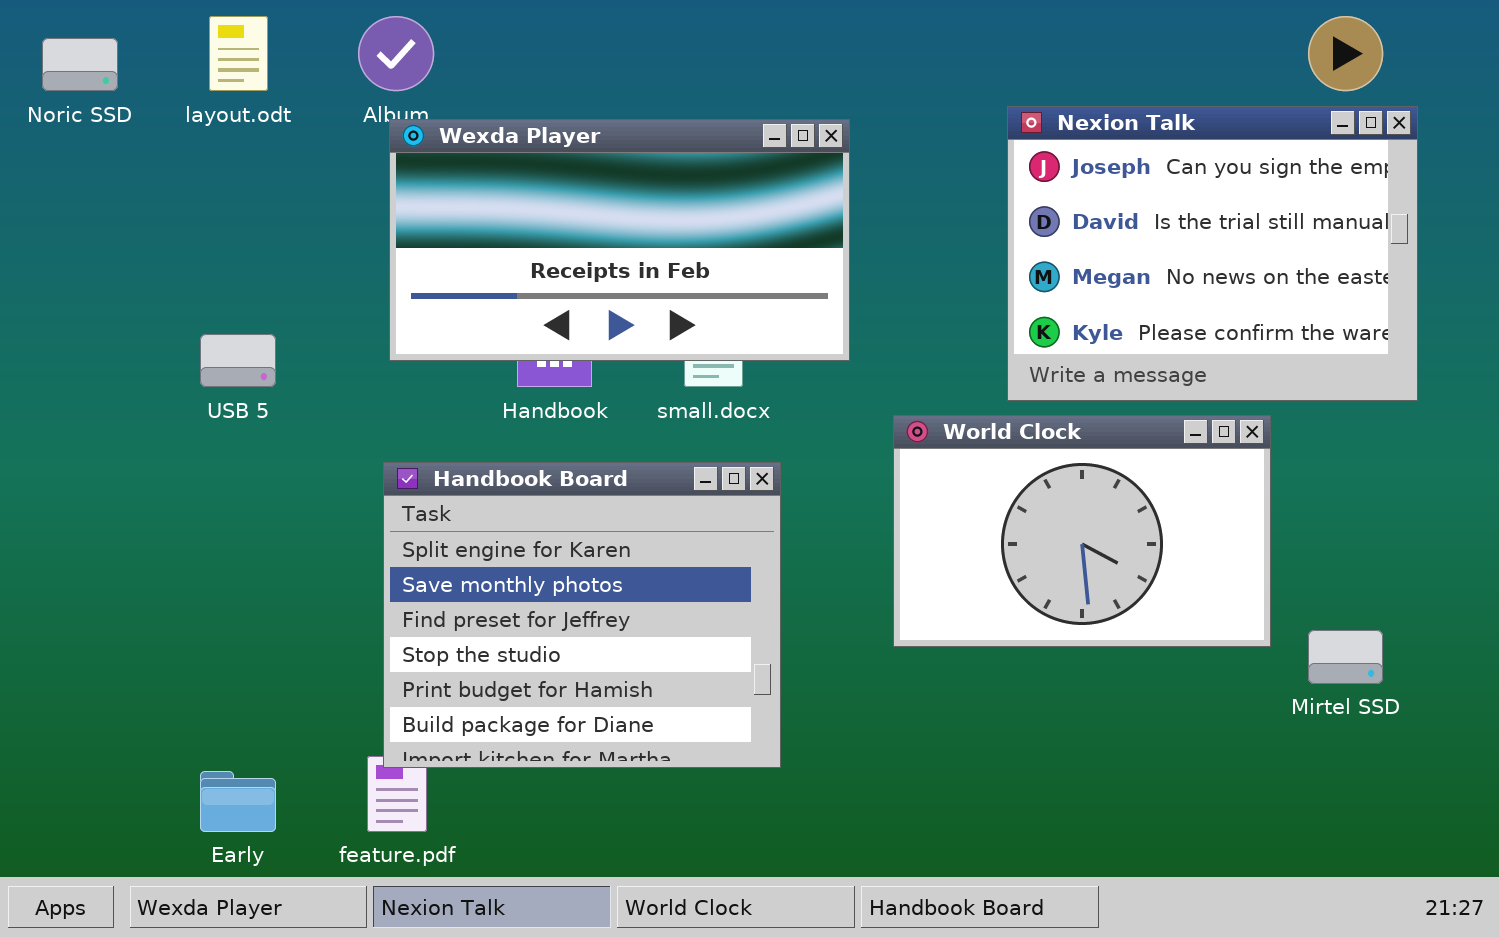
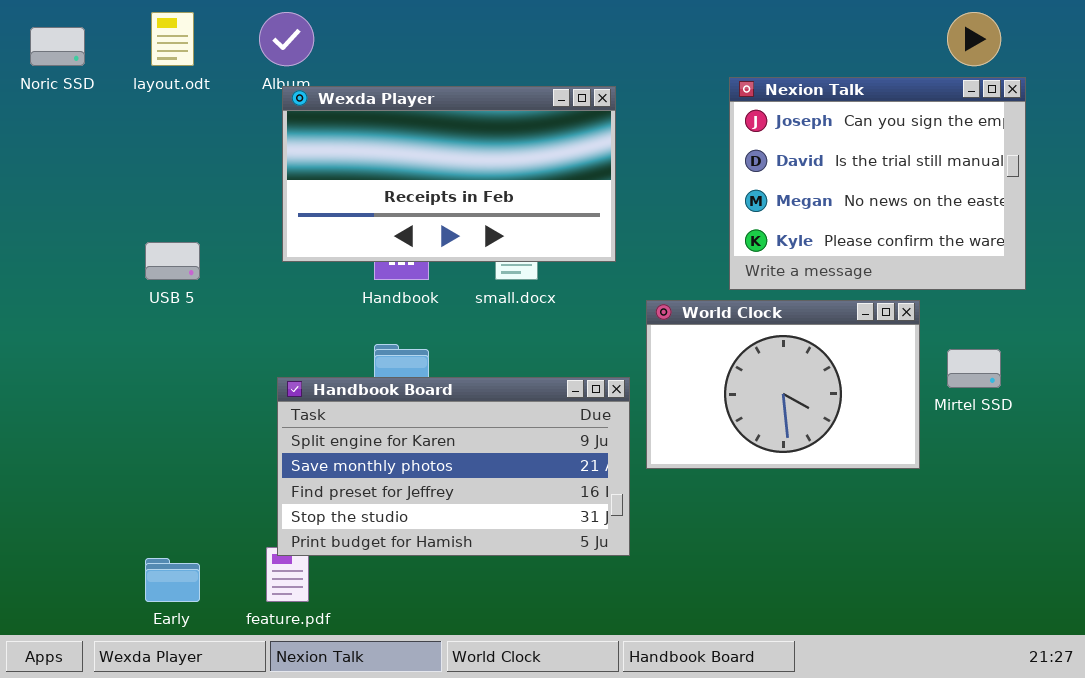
Handbook Board: [383,462,781,768] -> [277,377,630,556], resized
Mirtel SSD: [1308,630,1383,684] -> [947,349,1001,388], moved

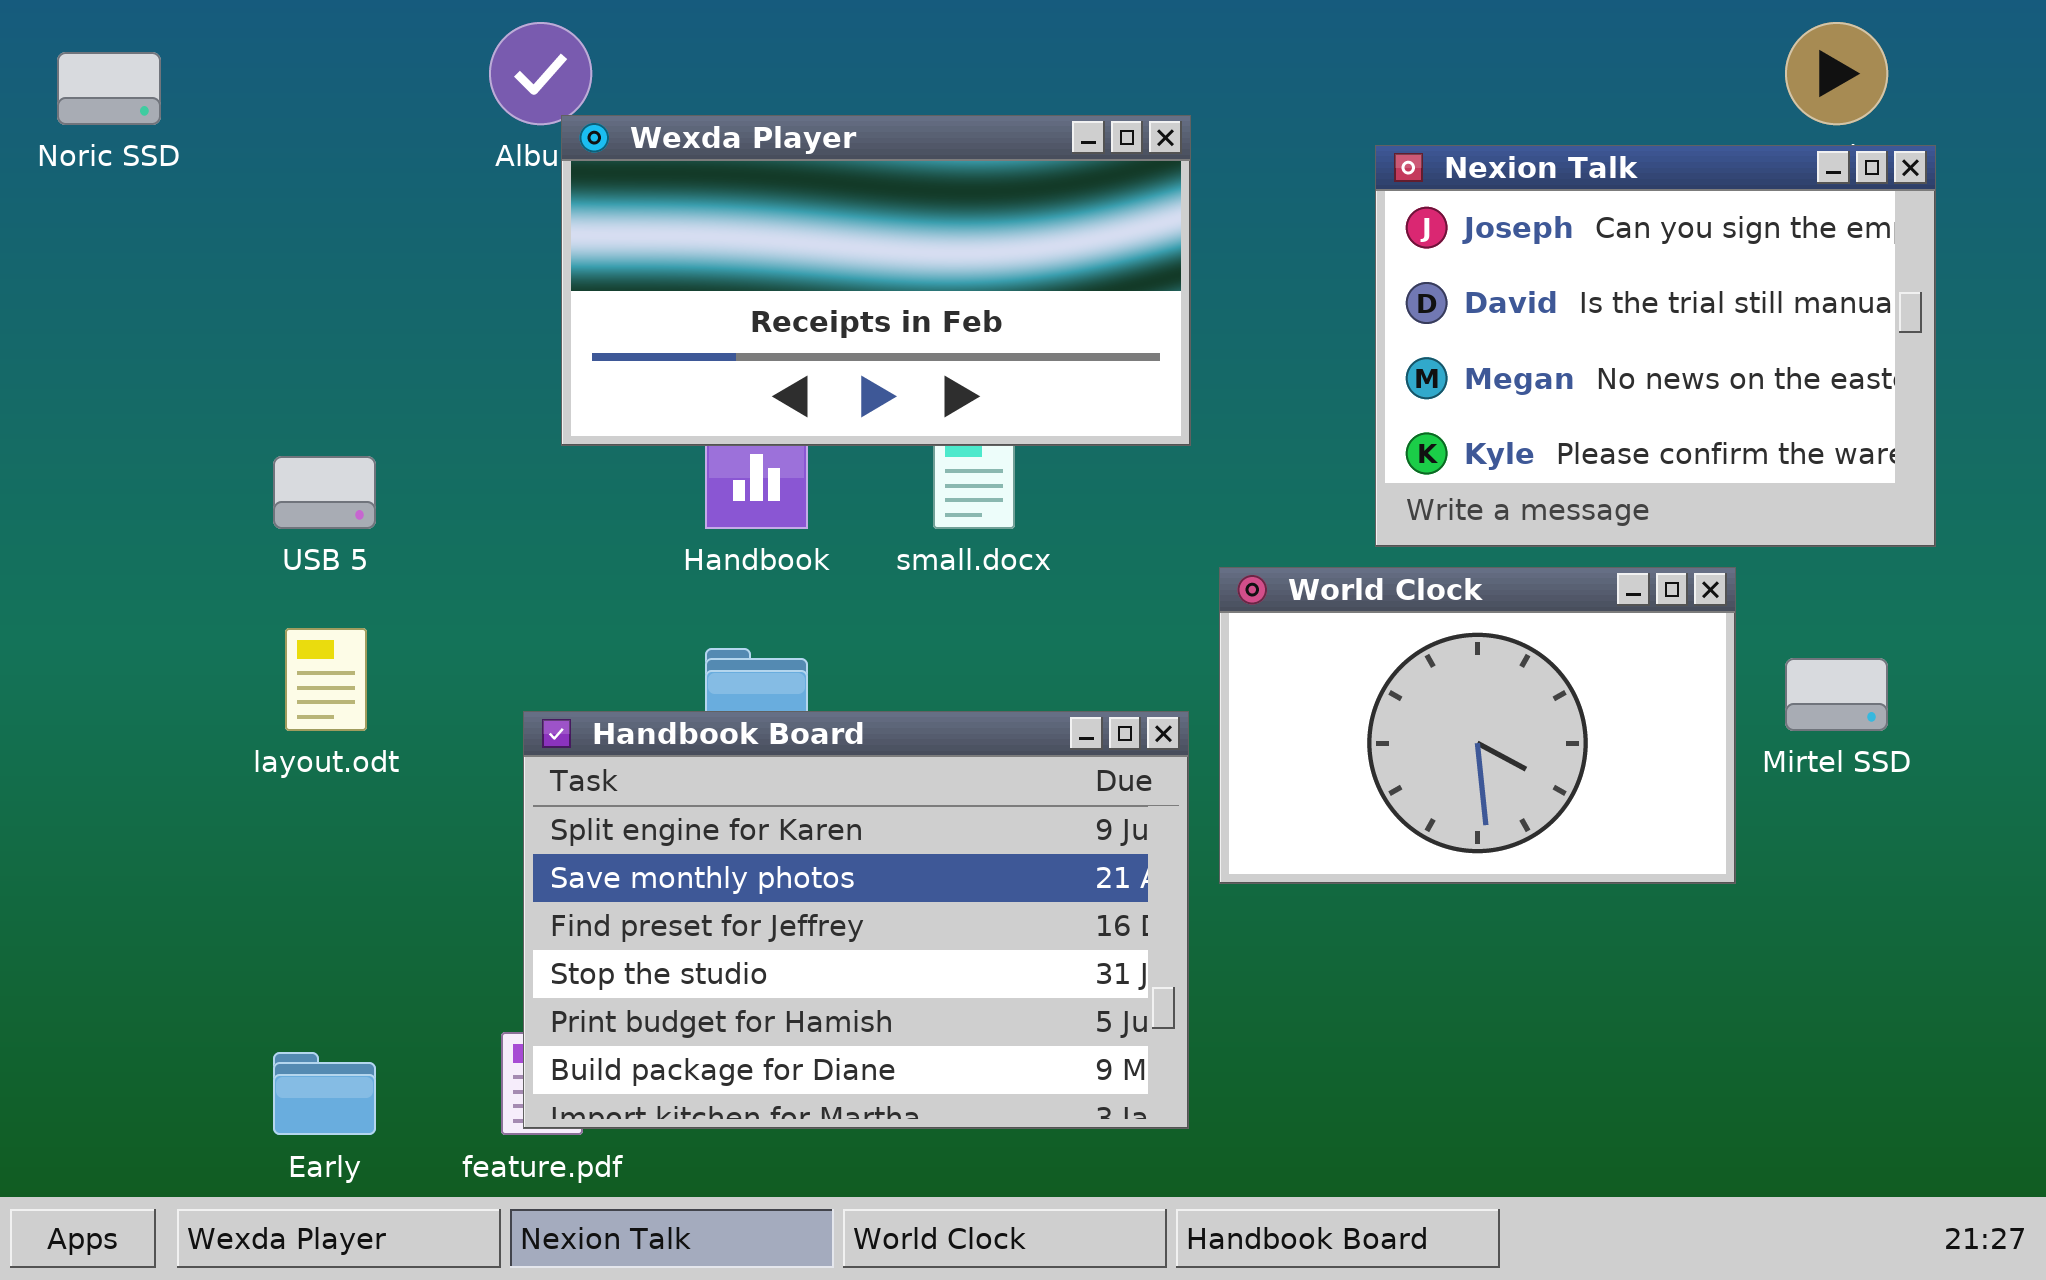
layout.odt: [151,12,194,66] -> [285,628,367,731], moved
Wexda Player: [282,86,616,262] -> [561,115,1191,446], moved
Handbook Board: [277,377,630,556] -> [523,711,1189,1129], resized

